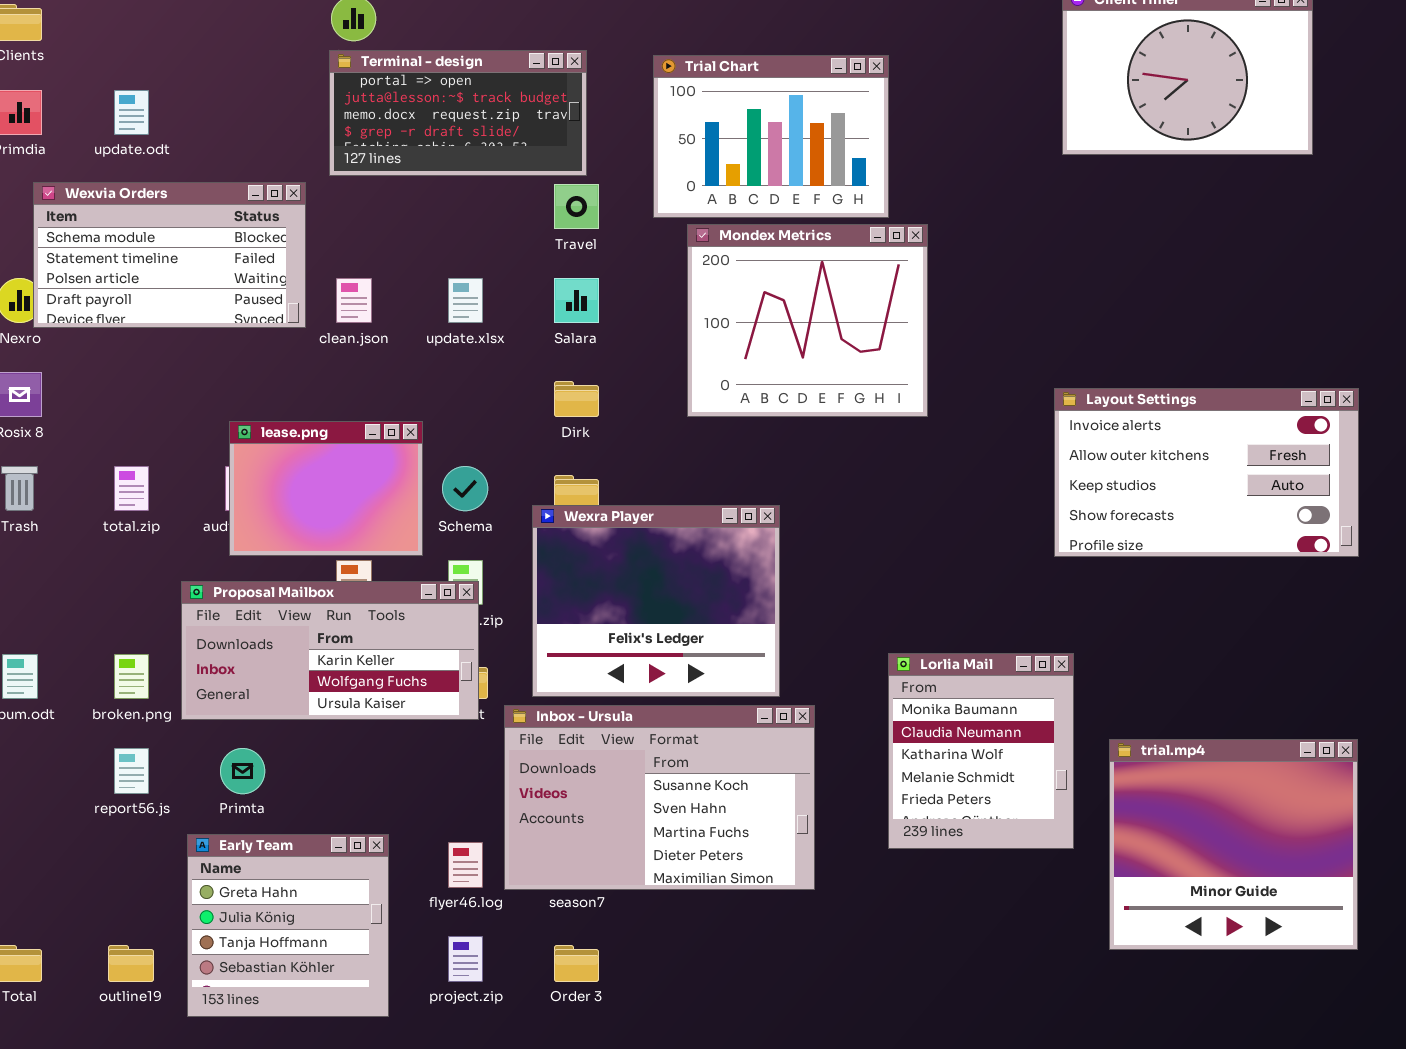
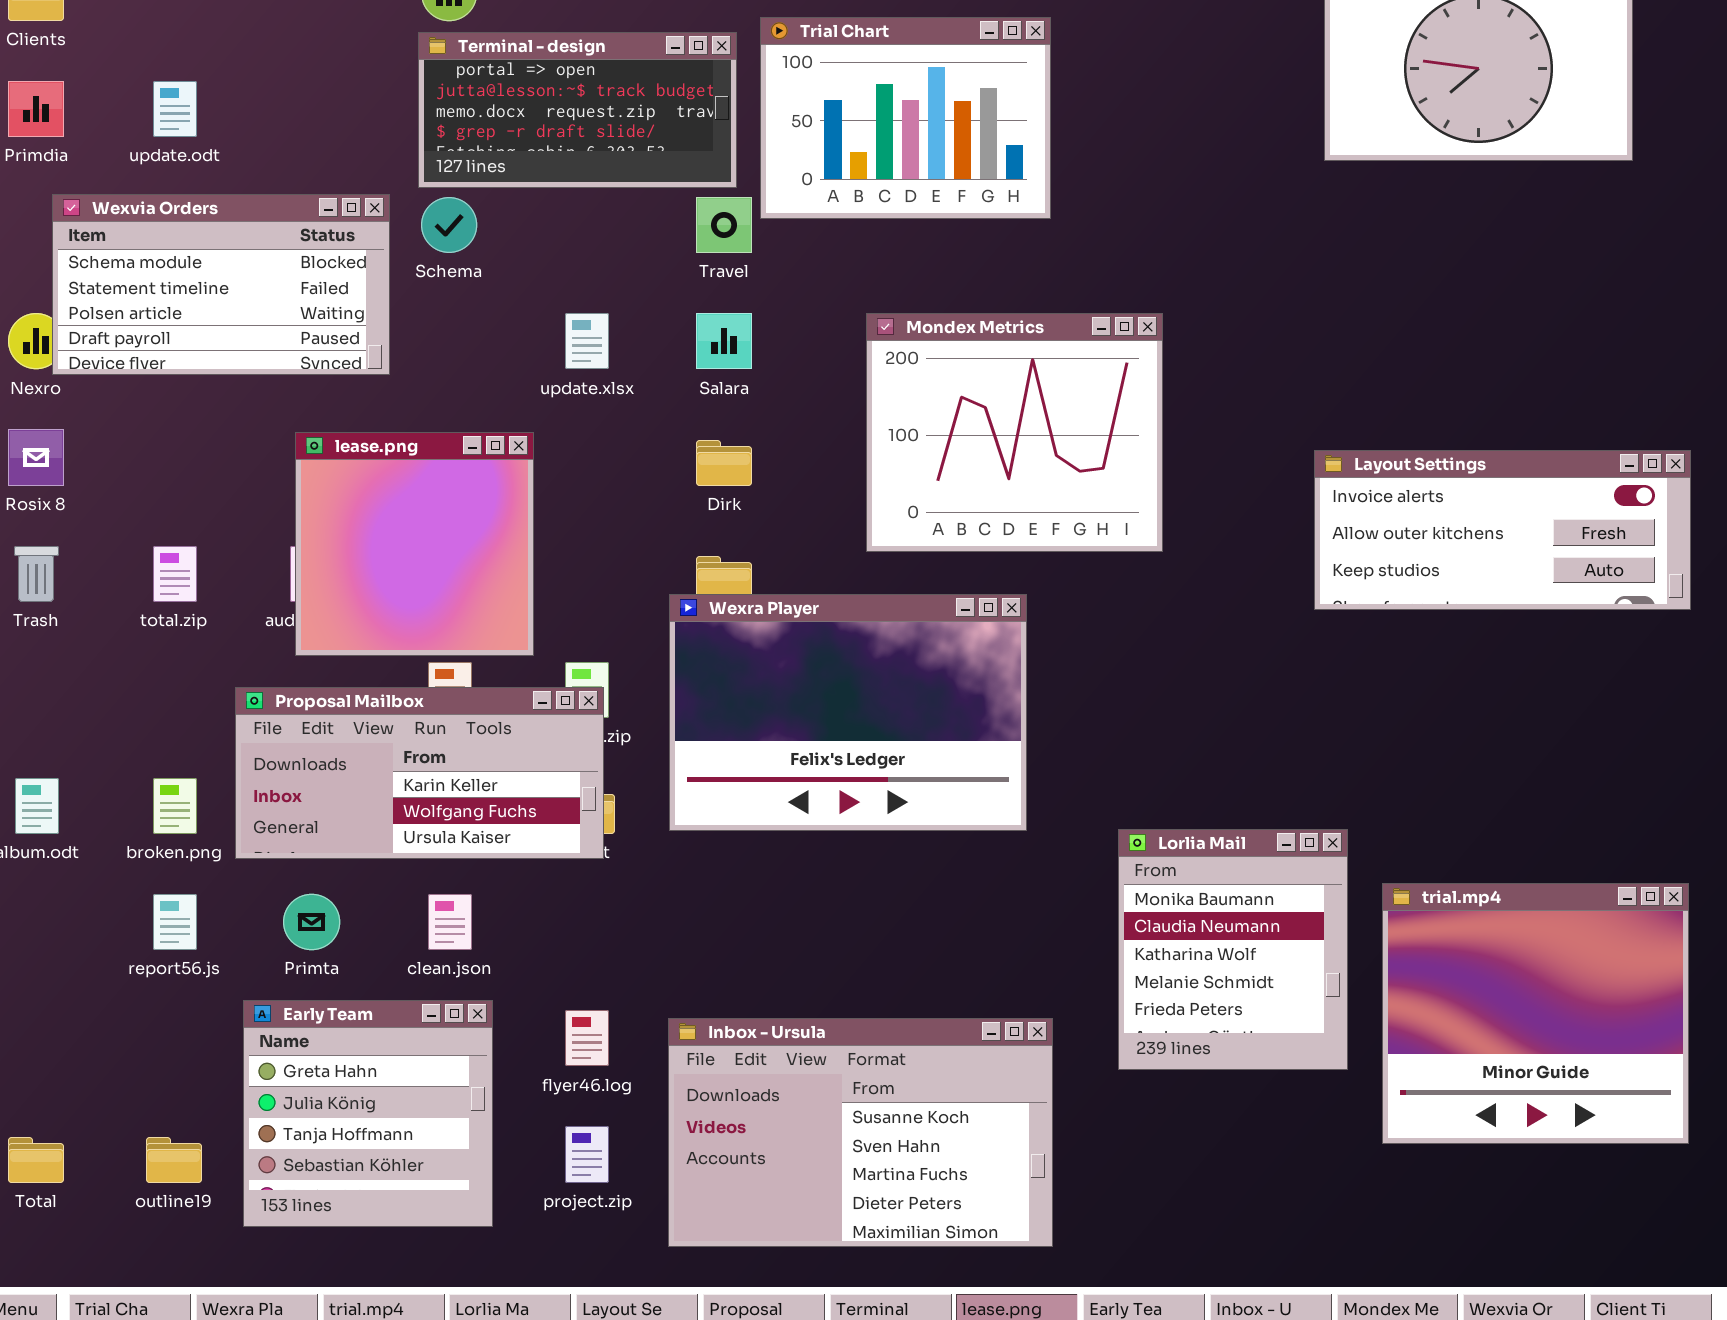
Trial Chart: [653,55,889,218] -> [760,17,1051,219], moved
Mondex Metrics: [687,224,928,417] -> [866,313,1163,552], moved
clean.json: [336,278,372,323] -> [428,894,472,950], moved
Layout Settings: [1054,388,1359,557] -> [1314,450,1691,610], resized
lease.png: [229,421,423,556] -> [295,432,534,656], resized
Schema: [442,466,488,511] -> [421,197,477,253], moved
Wexra Player: [532,505,780,697] -> [669,594,1027,831], resized
Lorlia Mail: [888,653,1074,849] -> [1118,829,1348,1070], moved
Inbox - Ursula: [504,705,815,890] -> [668,1018,1053,1247], moved

